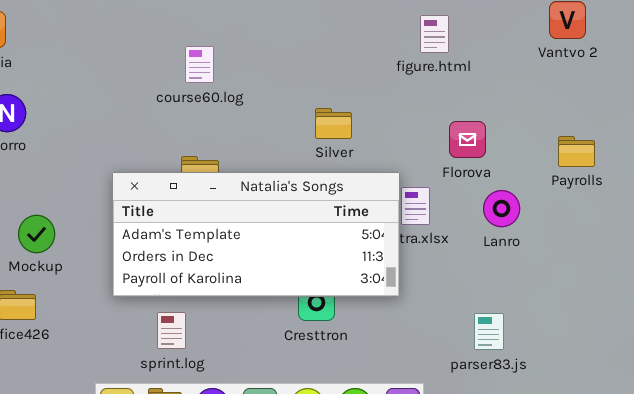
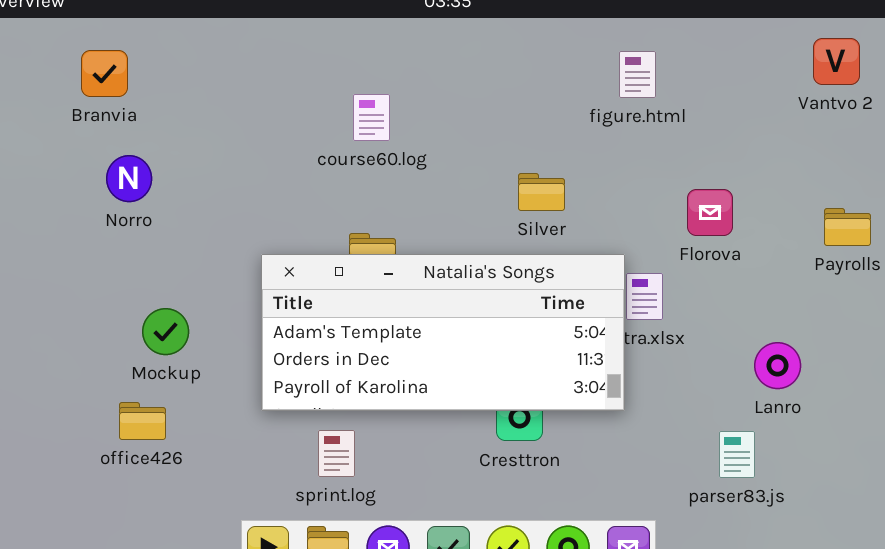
figure.html: [420,15,449,53] -> [619,51,656,98], moved
Lanro: [483,190,520,227] -> [754,342,801,389], moved

